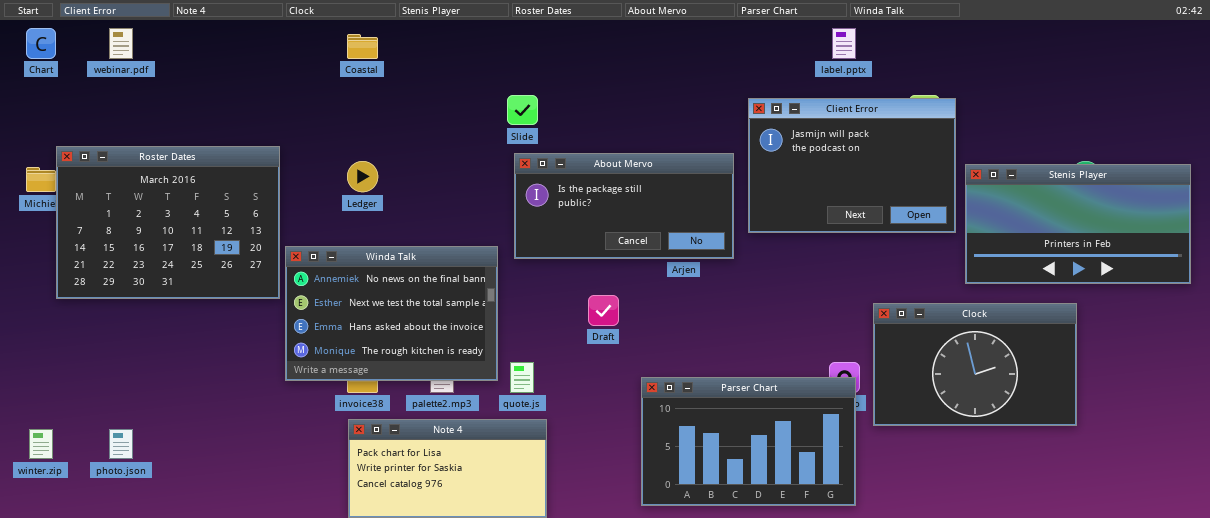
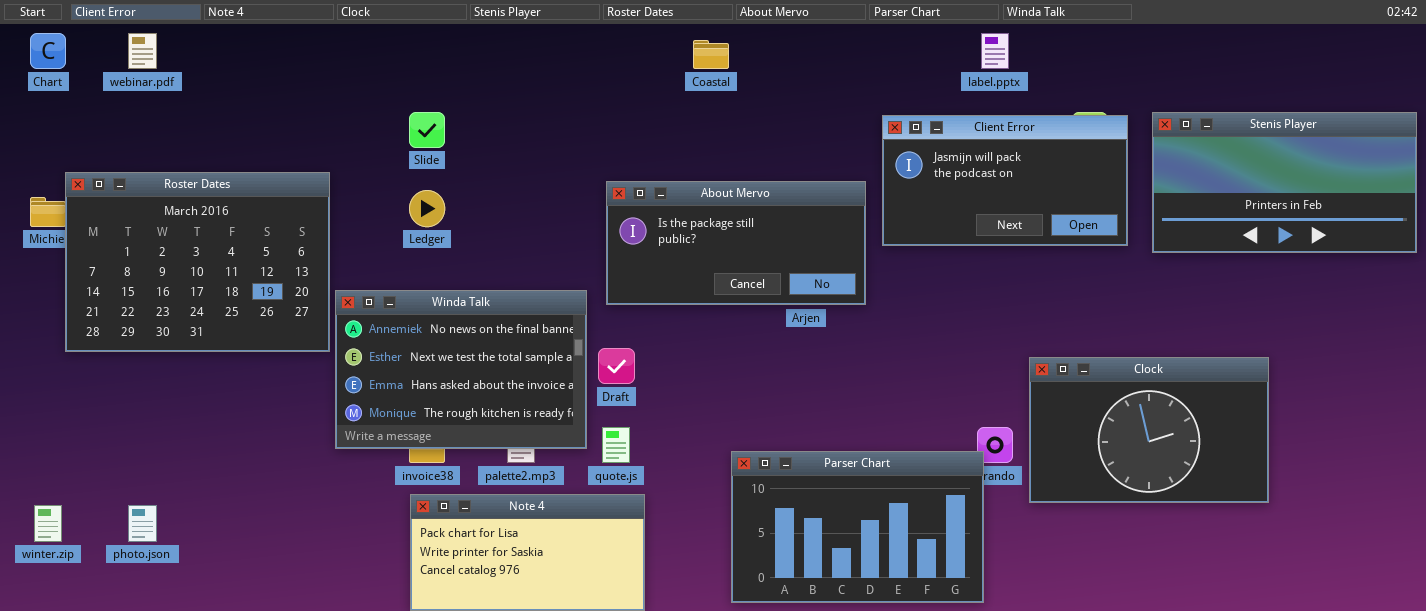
Coastal: [347,34,378,59] -> [693,40,729,69], moved
Slide: [507,95,538,125] -> [409,112,445,148], moved
Client Error: [748,98,956,233] -> [882,115,1128,246], resized
Stenis Player: [965,164,1191,284] -> [1152,112,1417,253], moved
Draft: [588,295,619,326] -> [598,348,635,384], moved
Parser Chart: [641,377,856,506] -> [731,451,984,603], moved

